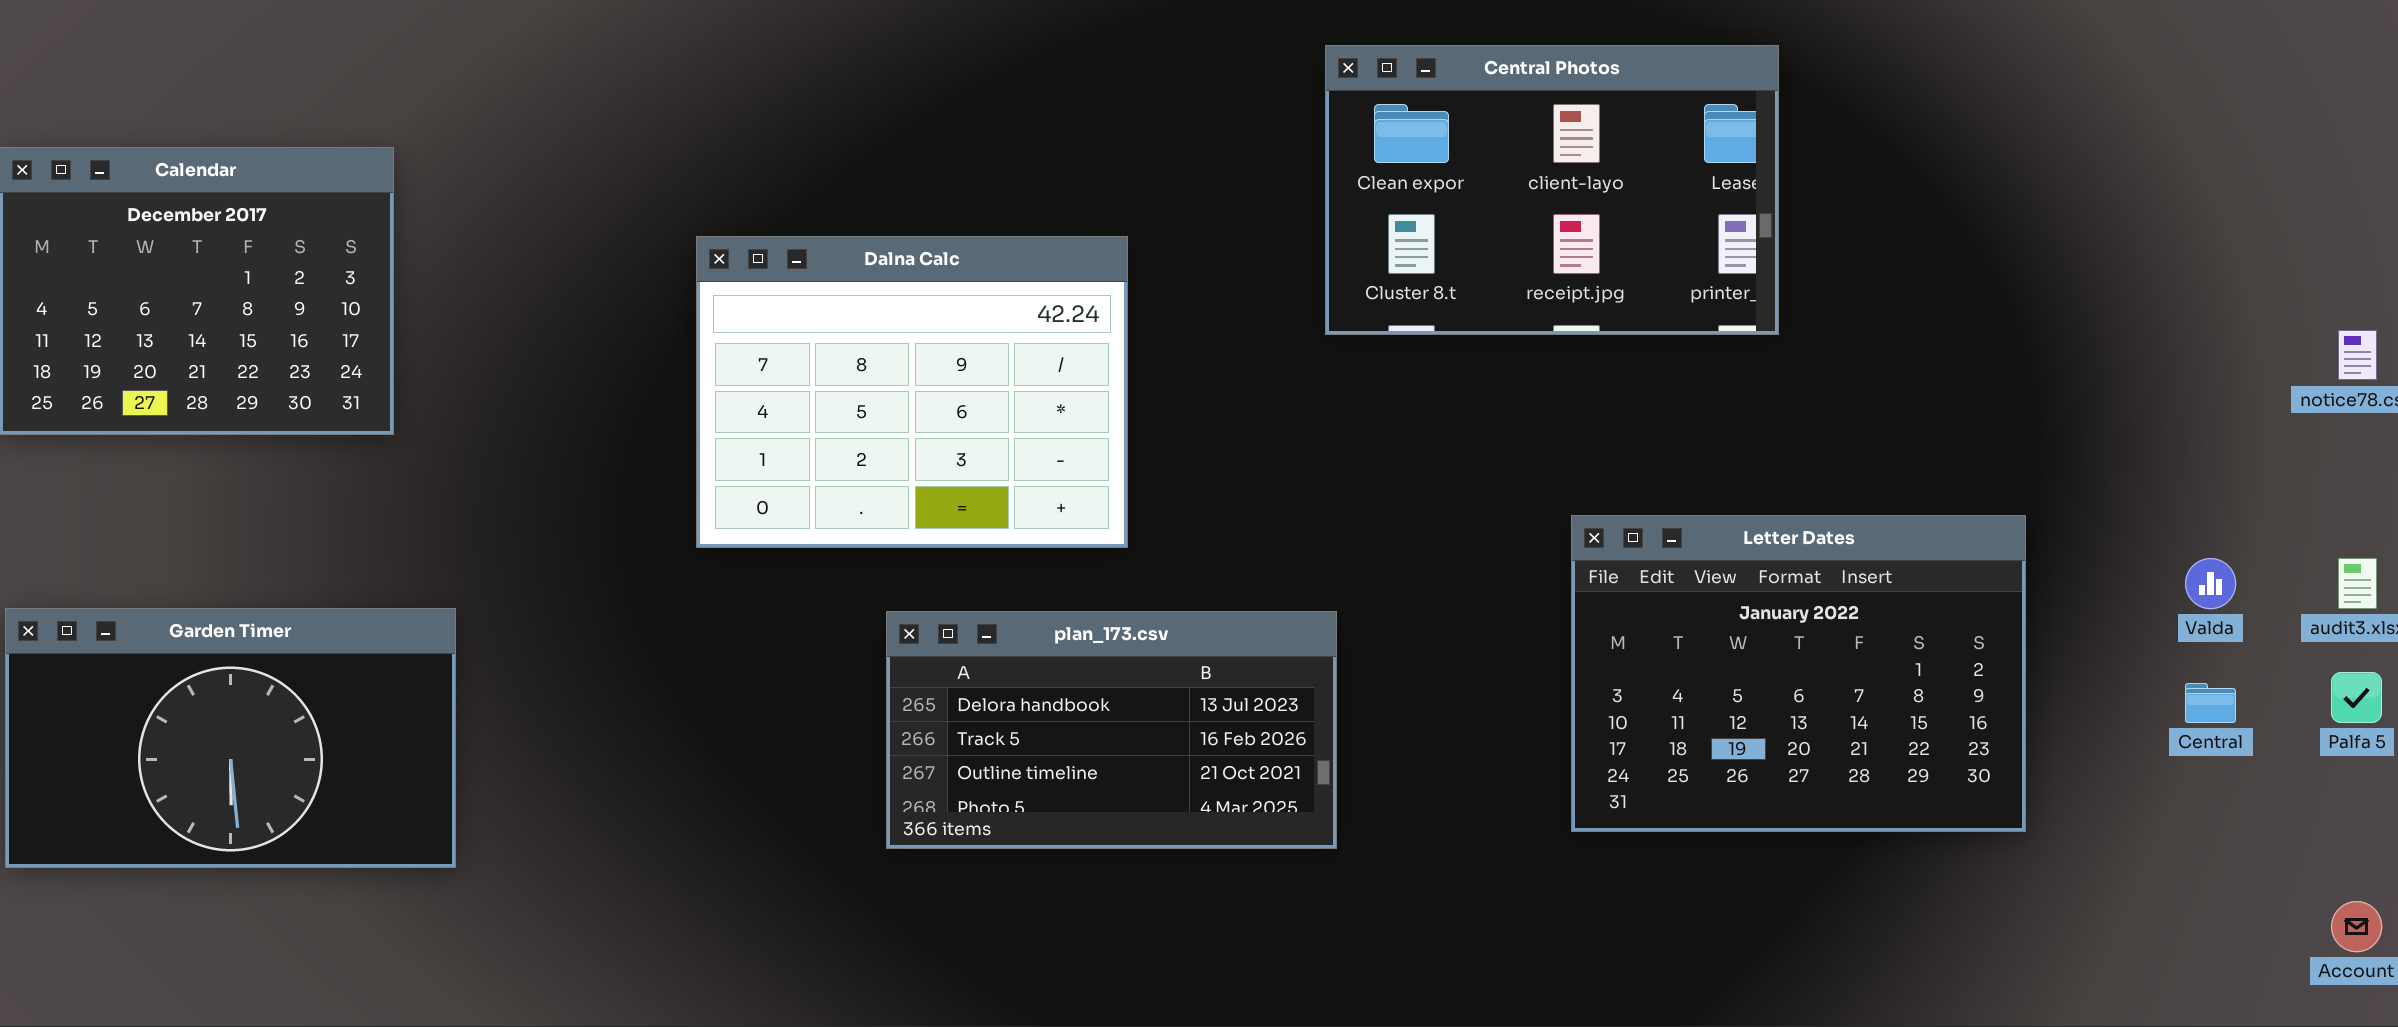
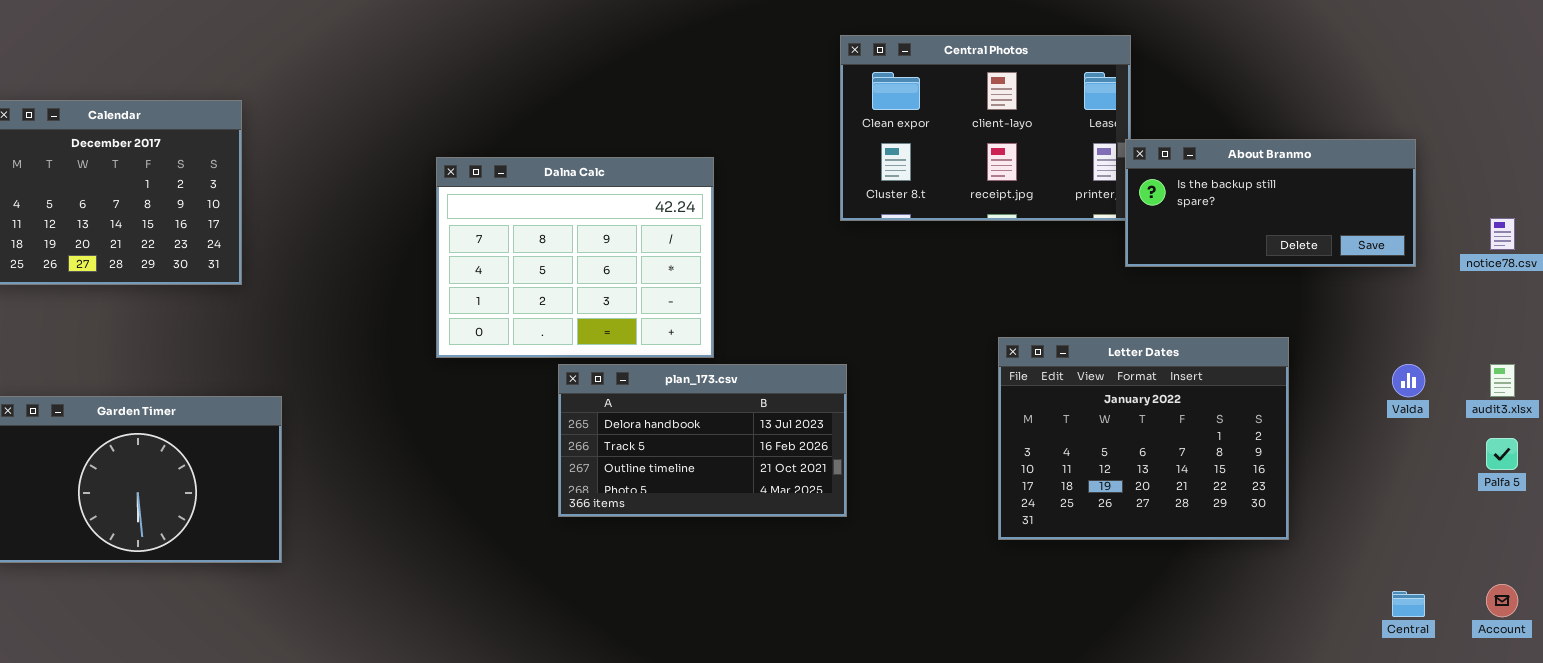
About Branmo: none -> [1125,139,1416,267], opened
plan_173.csv: [886,611,1337,849] -> [558,364,847,517], moved
Central: [2185,683,2236,723] -> [1392,591,1425,617], moved

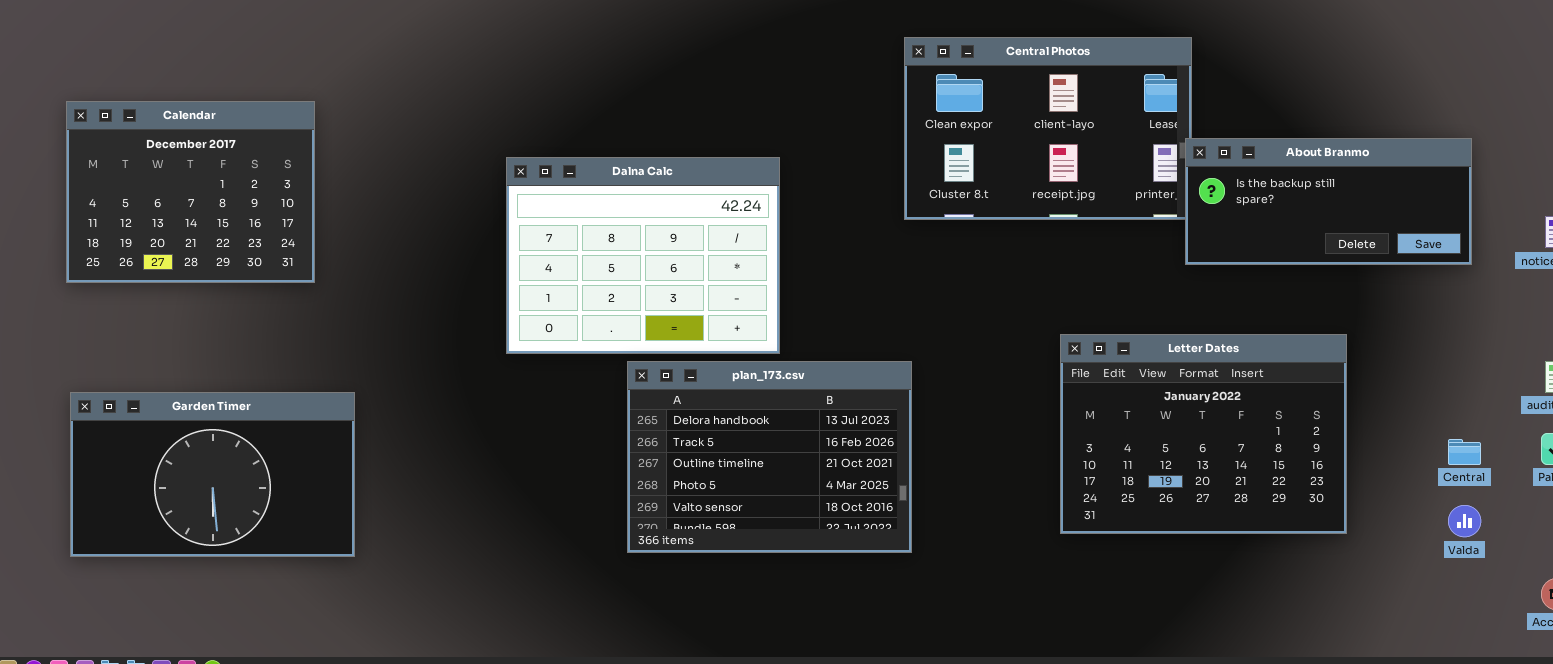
plan_173.csv: [558,364,847,517] -> [627,361,912,553], resized
Valda: [1392,364,1425,397] -> [1448,505,1481,537], moved
Central: [1392,591,1425,617] -> [1448,439,1481,465], moved

